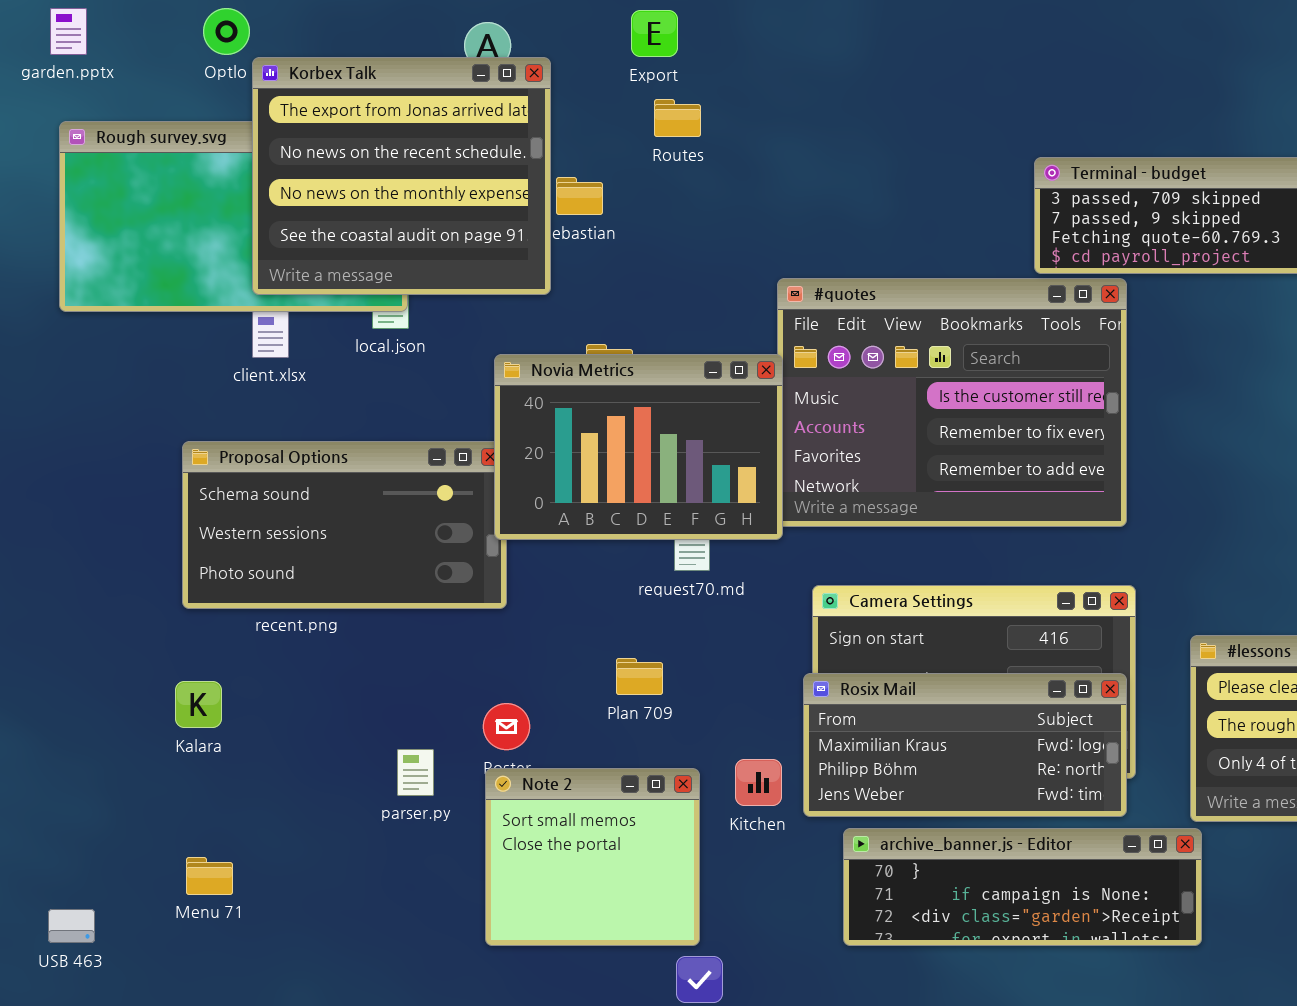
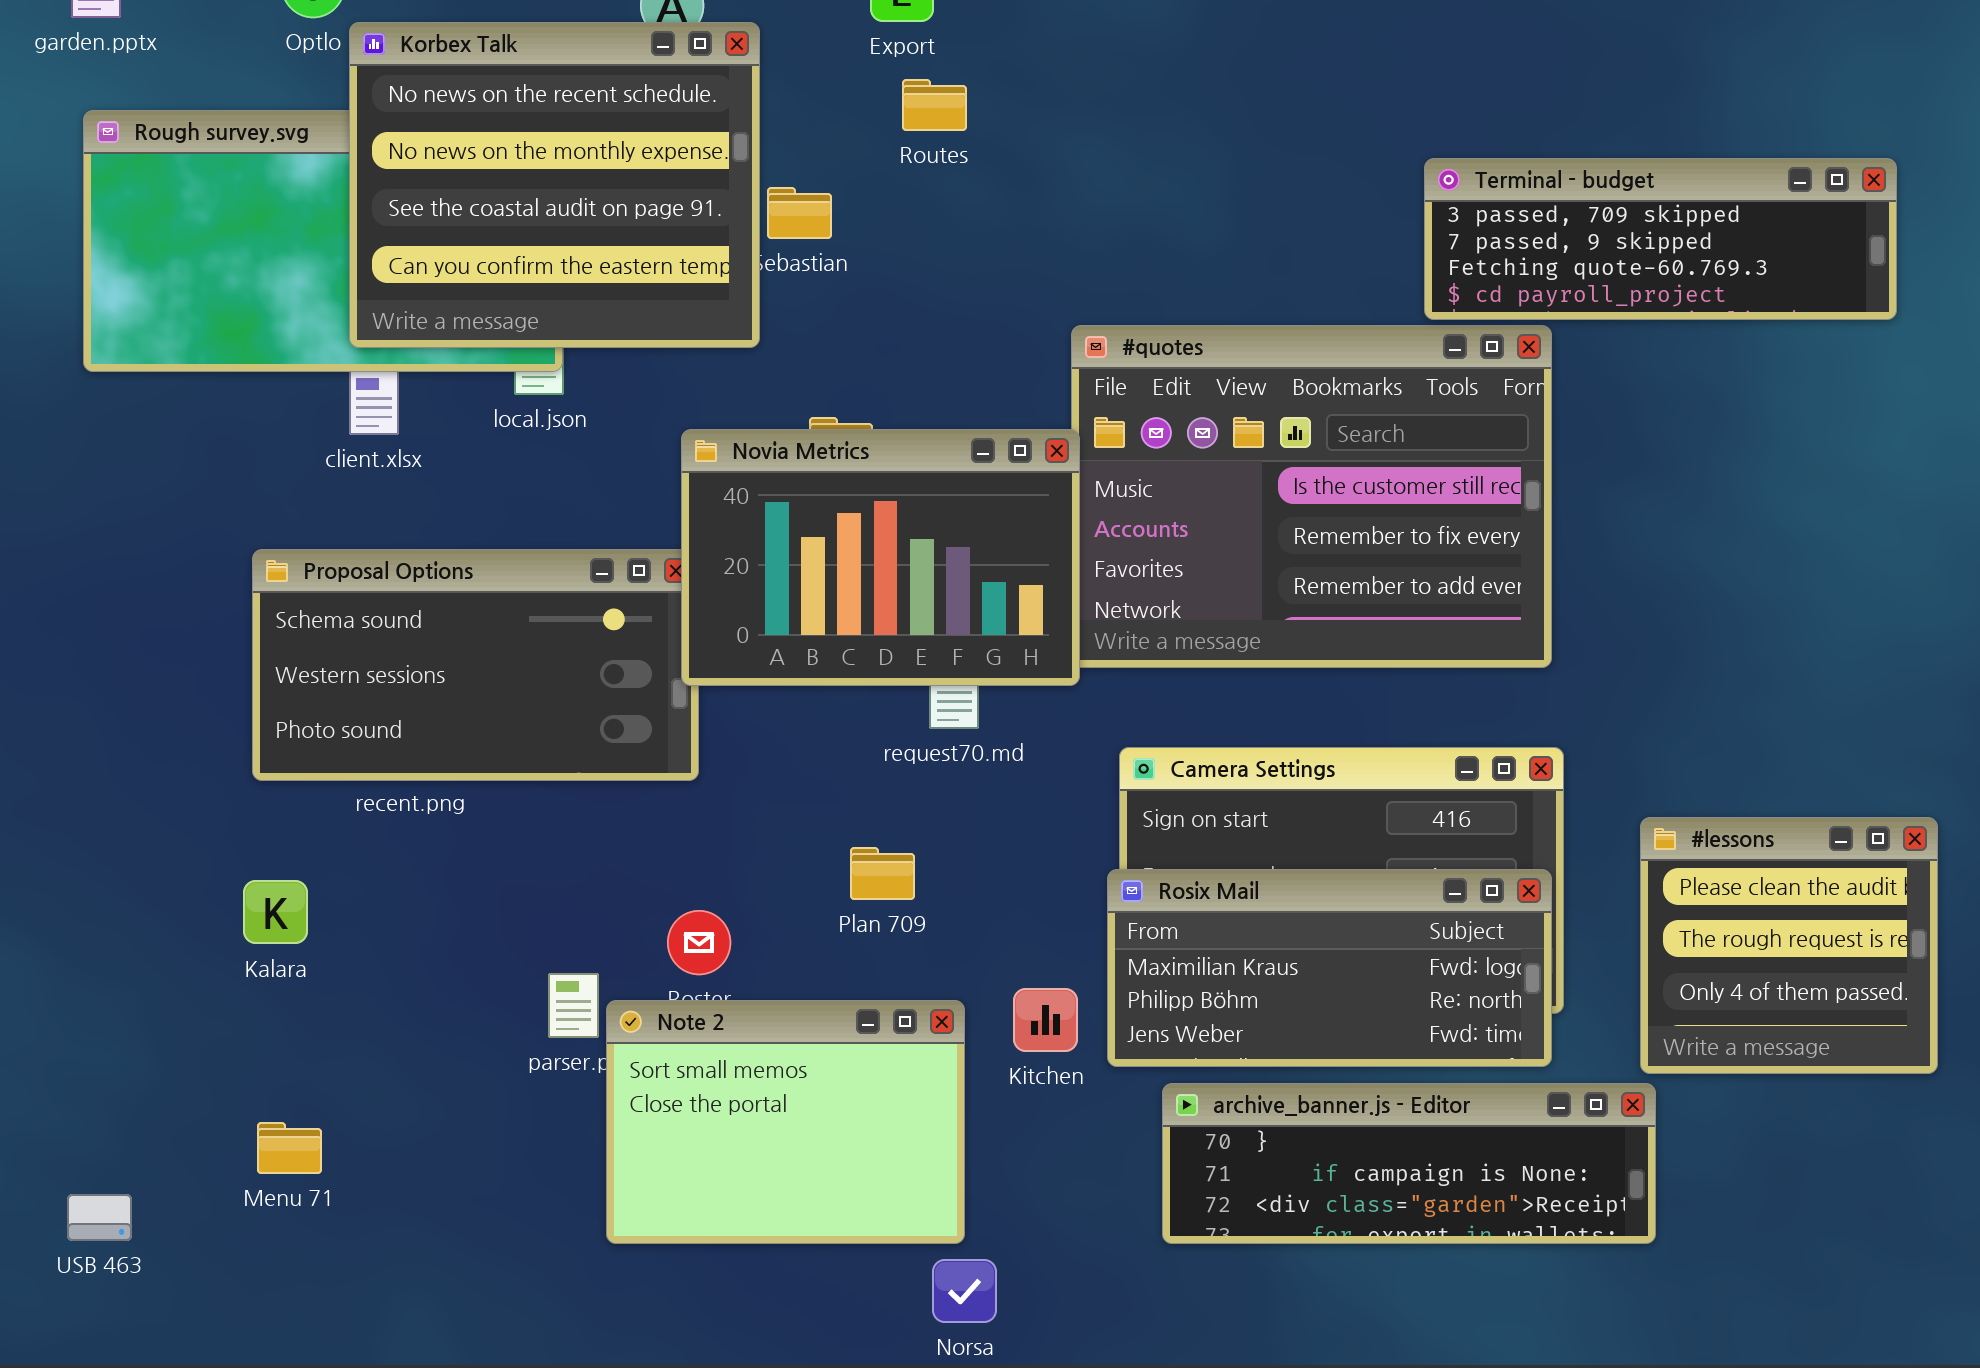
Korbex Talk: [252,57,551,295] -> [349,22,760,348], scrolled down 1 row
Note 2: [485,768,700,946] -> [606,1000,965,1244], resized

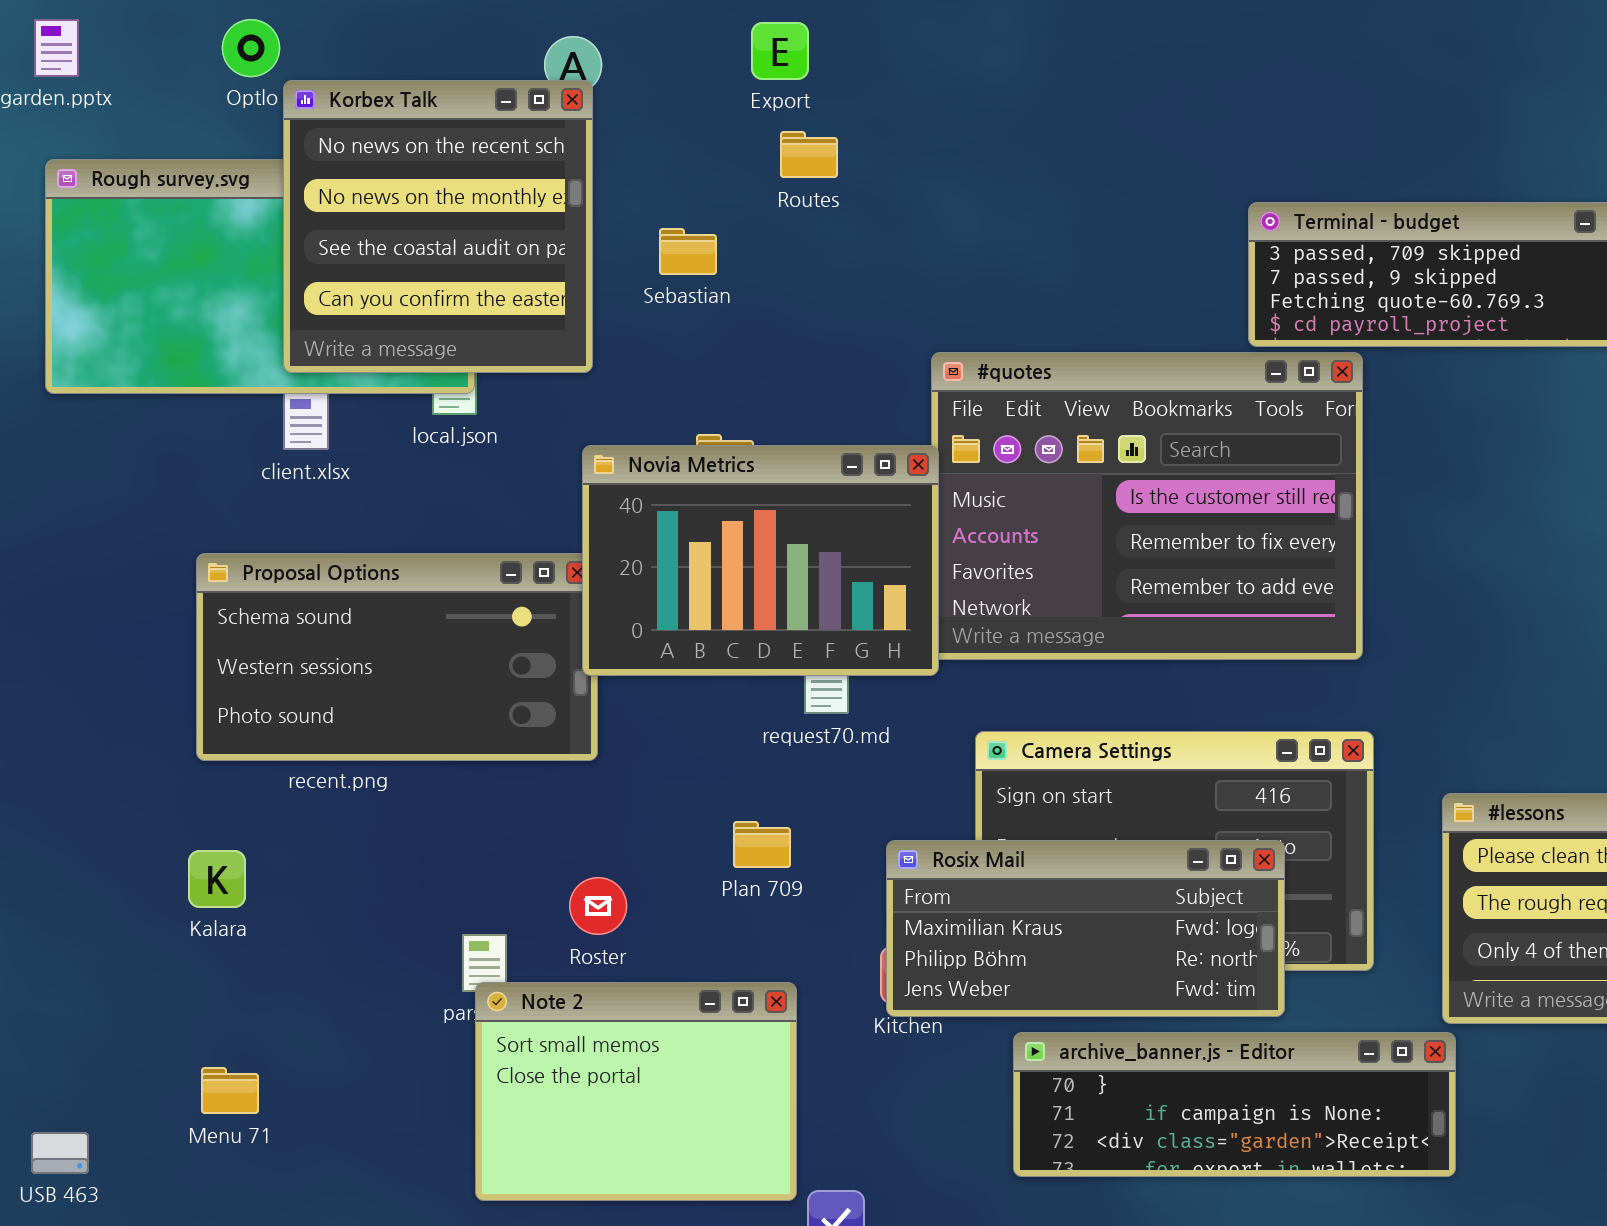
Korbex Talk: [349,22,760,348] -> [283,80,593,373], resized
Rosix Mail: [1107,869,1552,1067] -> [886,840,1285,1017], moved
Note 2: [606,1000,965,1244] -> [475,982,797,1201], moved

